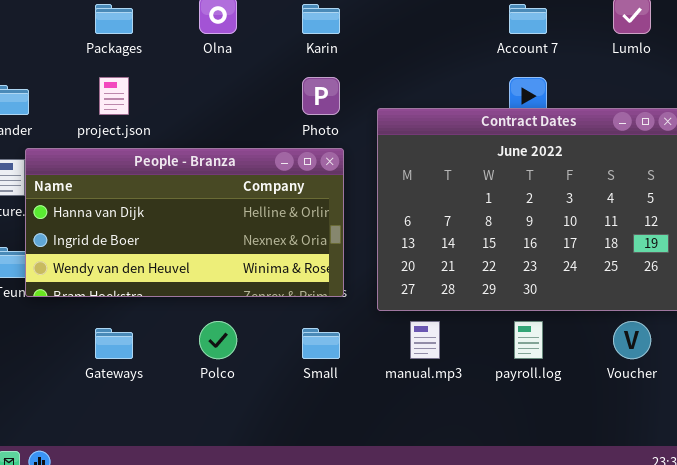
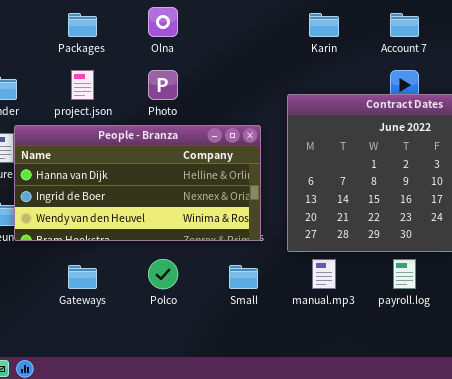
Karin: [302,4,340,34] -> [309,13,339,37], moved
Photo: [302,77,340,115] -> [148,70,178,100], moved

